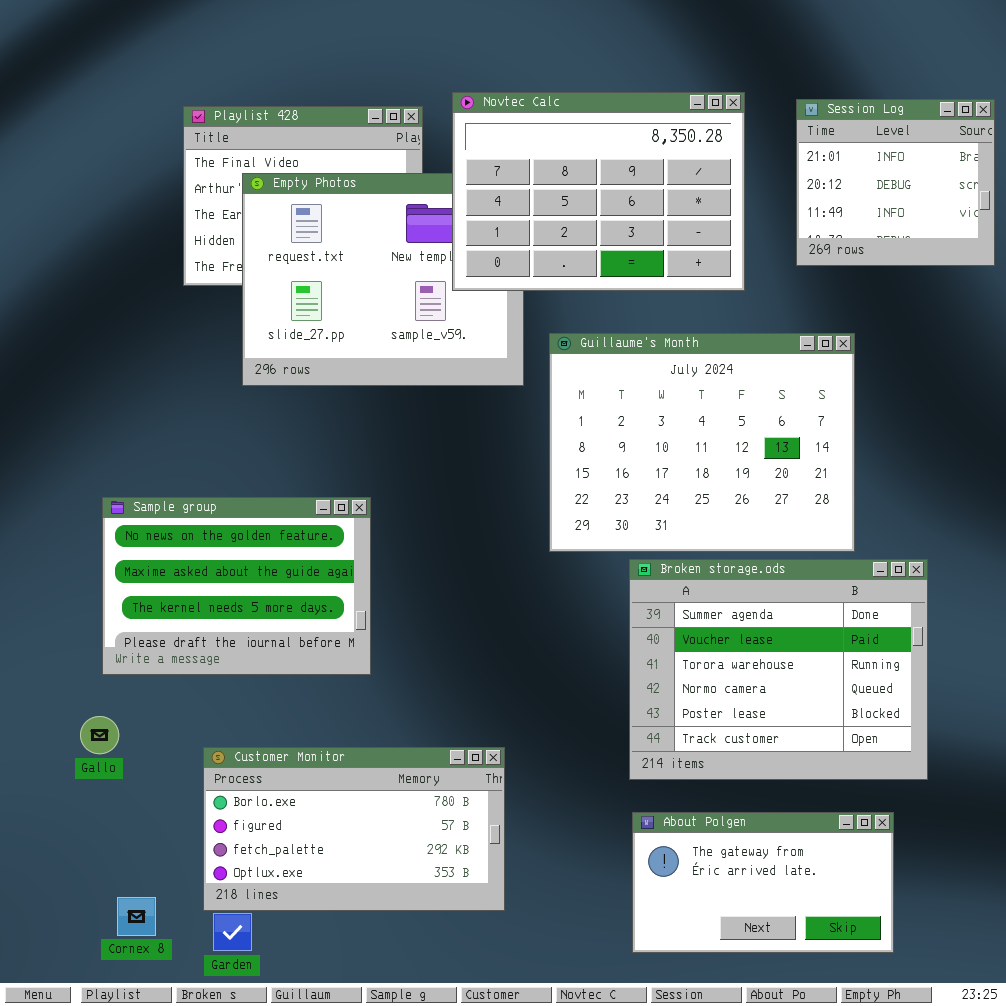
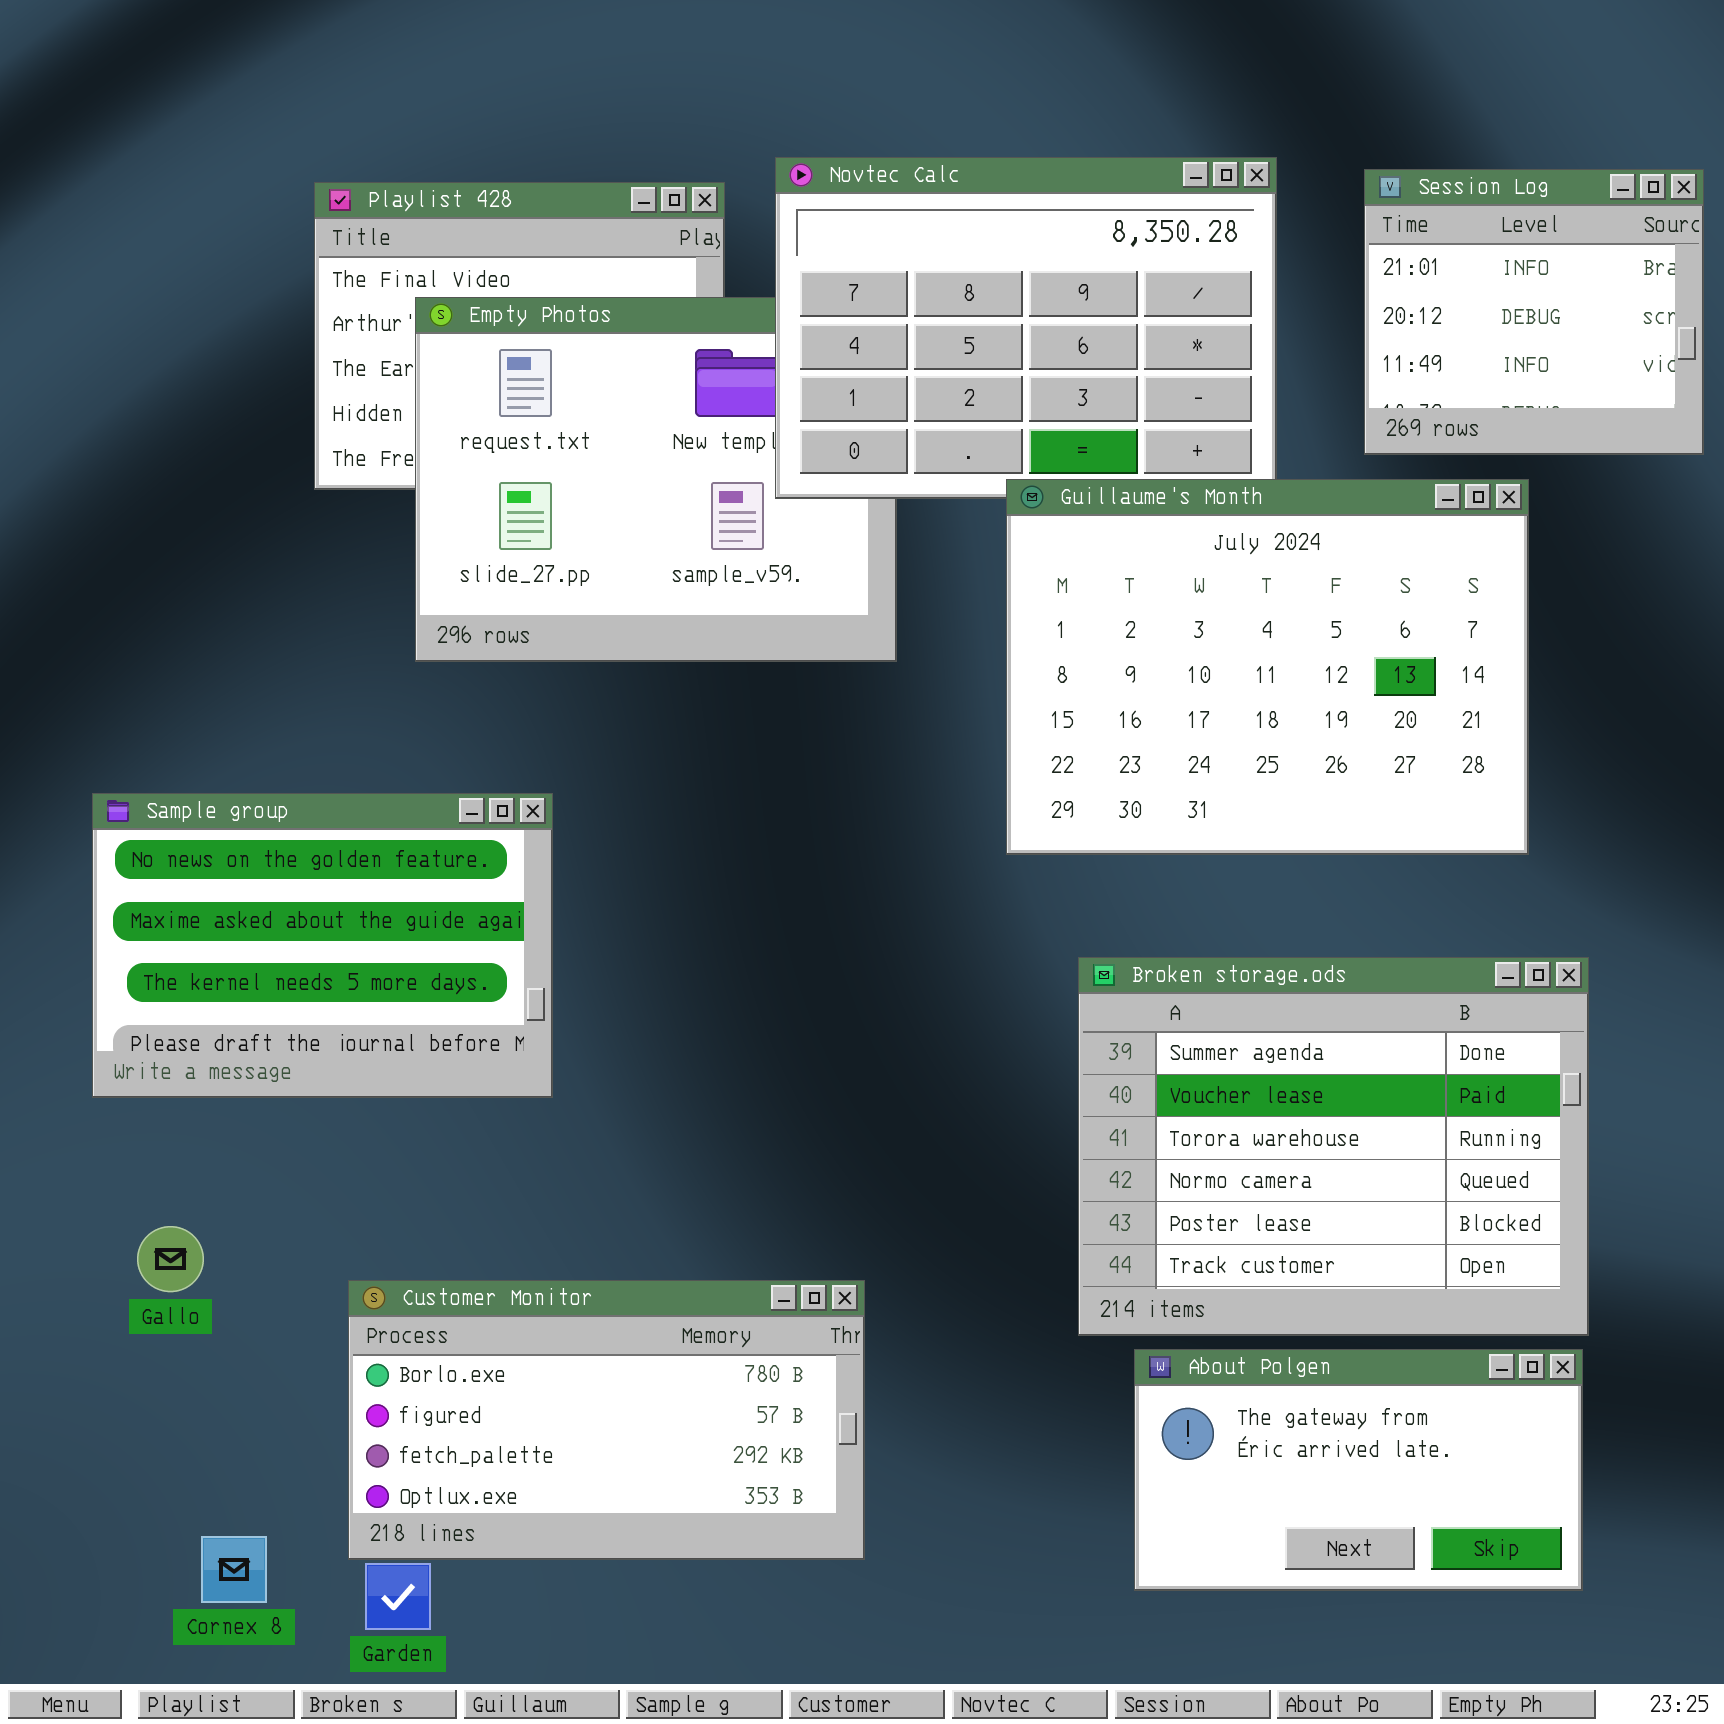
Guillaume's Month: [549,333,855,552] -> [1006,479,1529,855], moved
Sample group: [102,497,371,675] -> [92,793,553,1098], moved
About Polgen: [632,812,894,953] -> [1134,1349,1583,1591], moved

